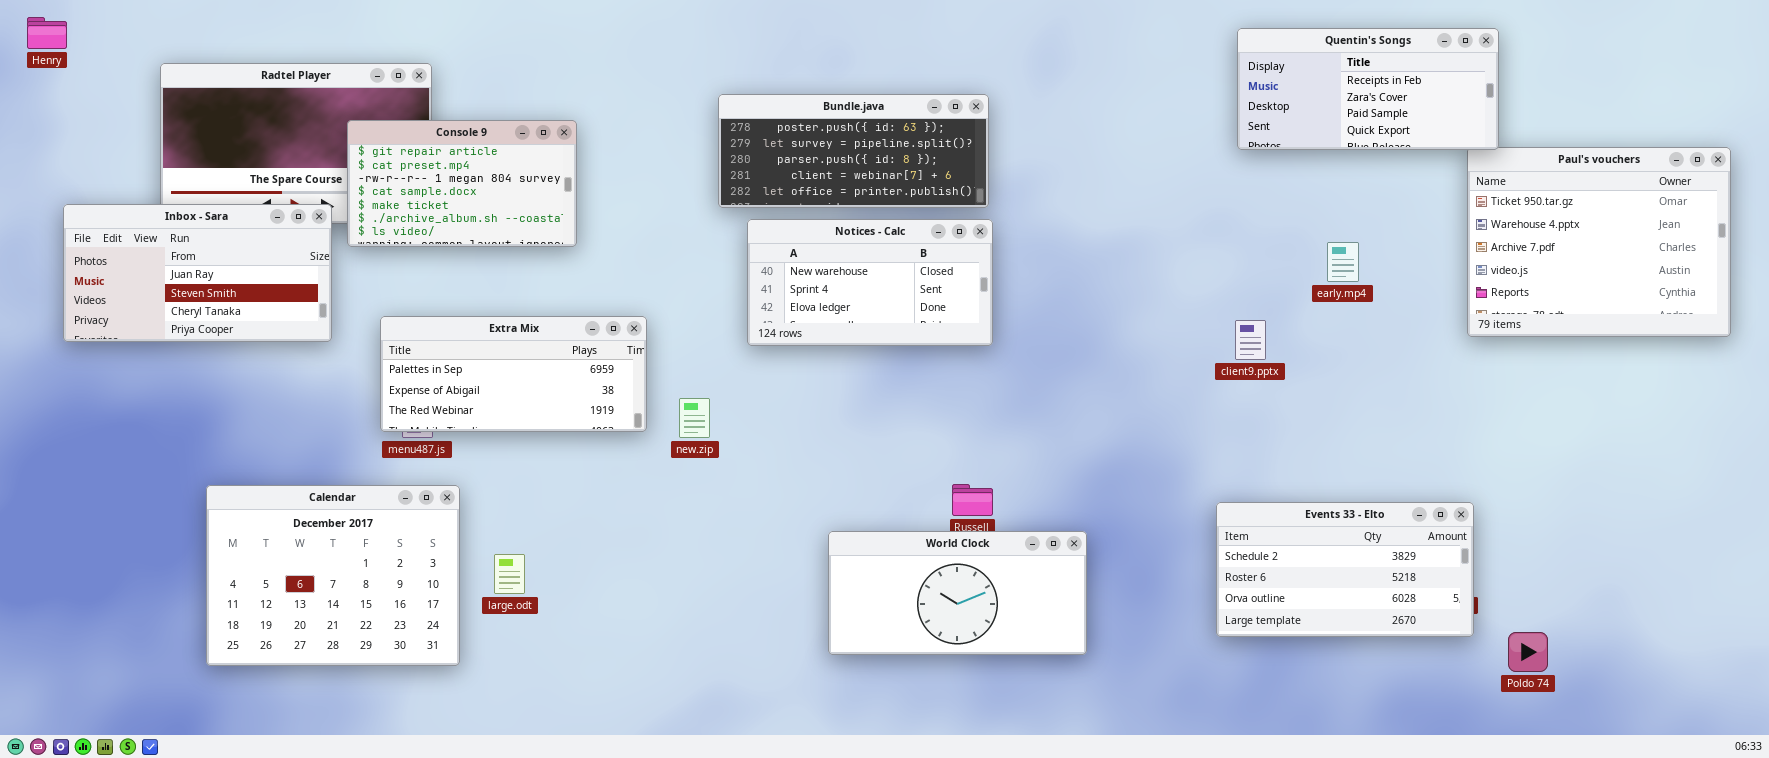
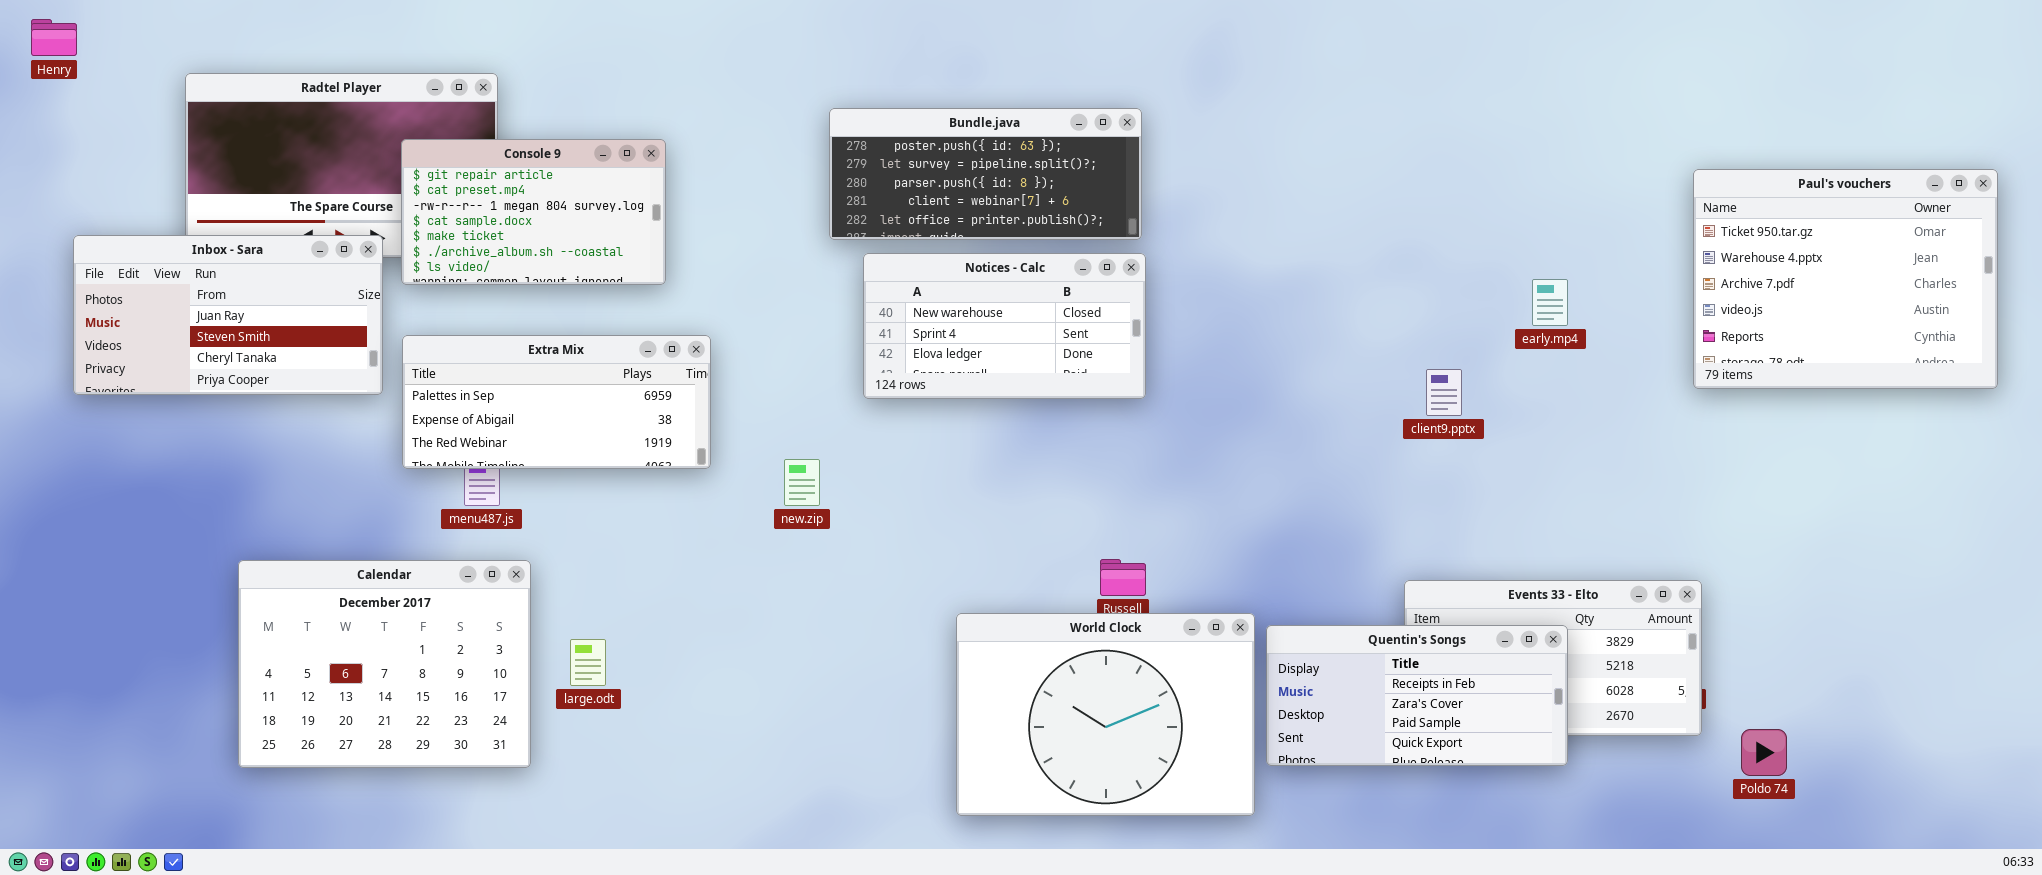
Quentin's Songs: [1237,28,1499,150] -> [1266,625,1568,766], moved
Extra Mix: [380,316,647,432] -> [402,335,711,469], moved
World Clock: [828,531,1087,655] -> [956,613,1255,816], resized

